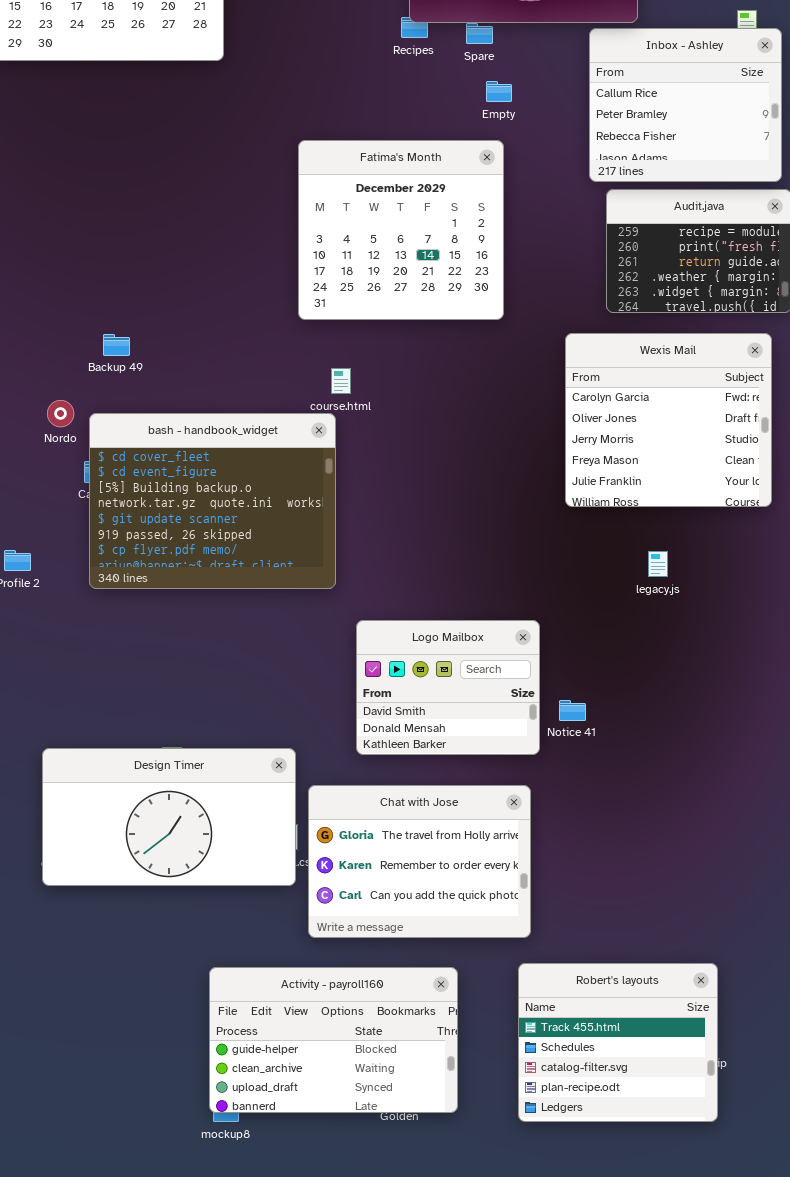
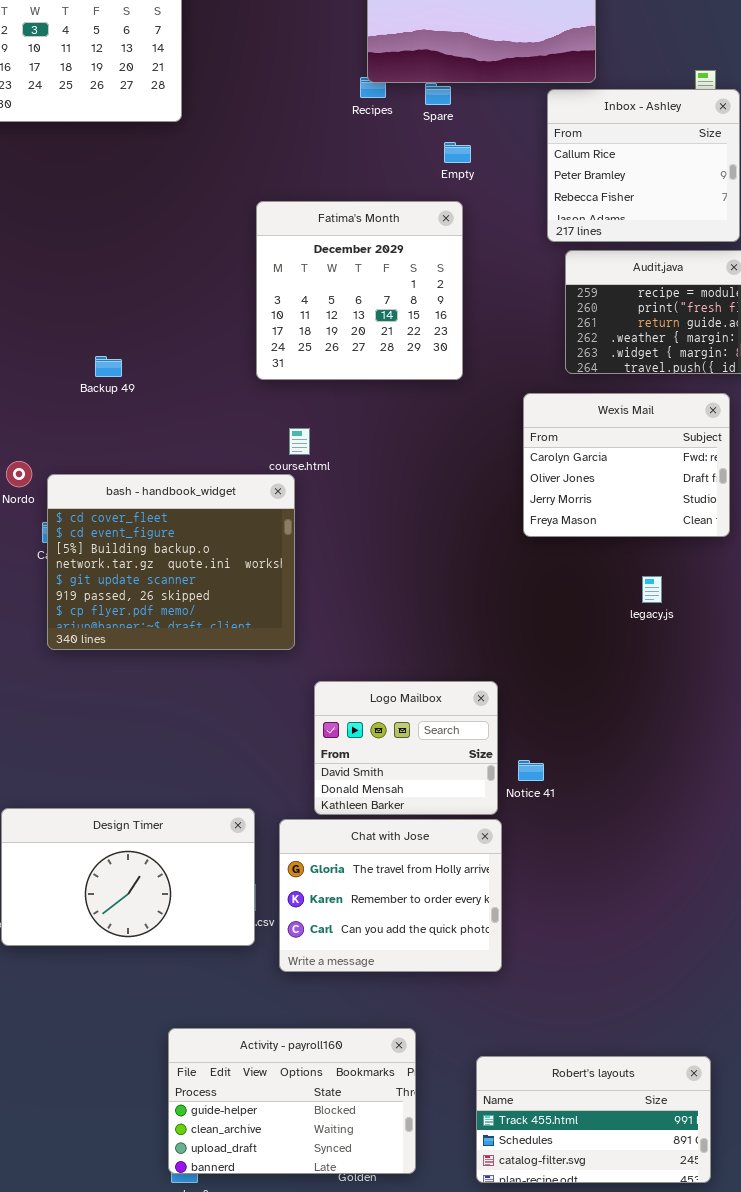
Wexis Mail: [565,333,772,507] -> [523,393,730,537], resized
Backup 49: [103,334,130,356] -> [95,356,122,377], moved
legacy.js: [648,551,668,577] -> [642,576,662,603], moved
Chat with Jose: [308,785,531,938] -> [279,819,502,972], moved
Robert's layouts: [518,963,718,1122] -> [476,1056,711,1183], resized

